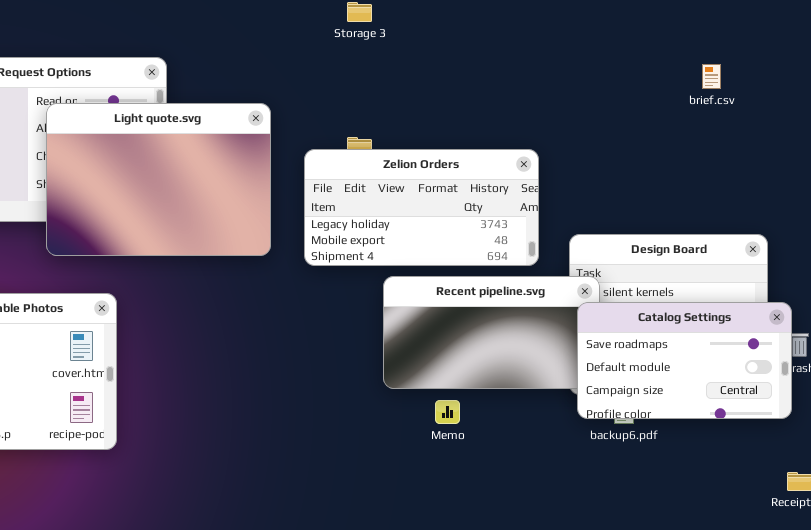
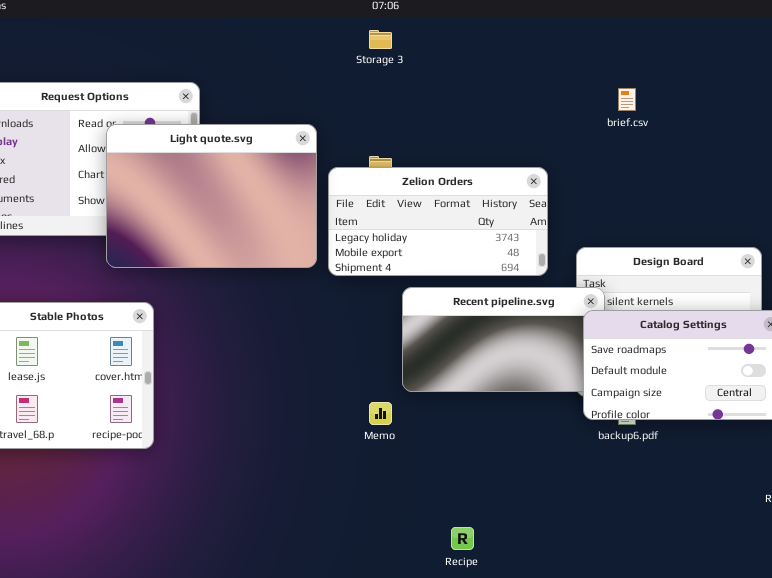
brief.csv: [702,64,721,89] -> [618,88,636,111], moved
Light quote.svg: [46,103,271,256] -> [106,124,317,268], moved
Memo: [435,400,460,424] -> [369,402,392,425], moved

